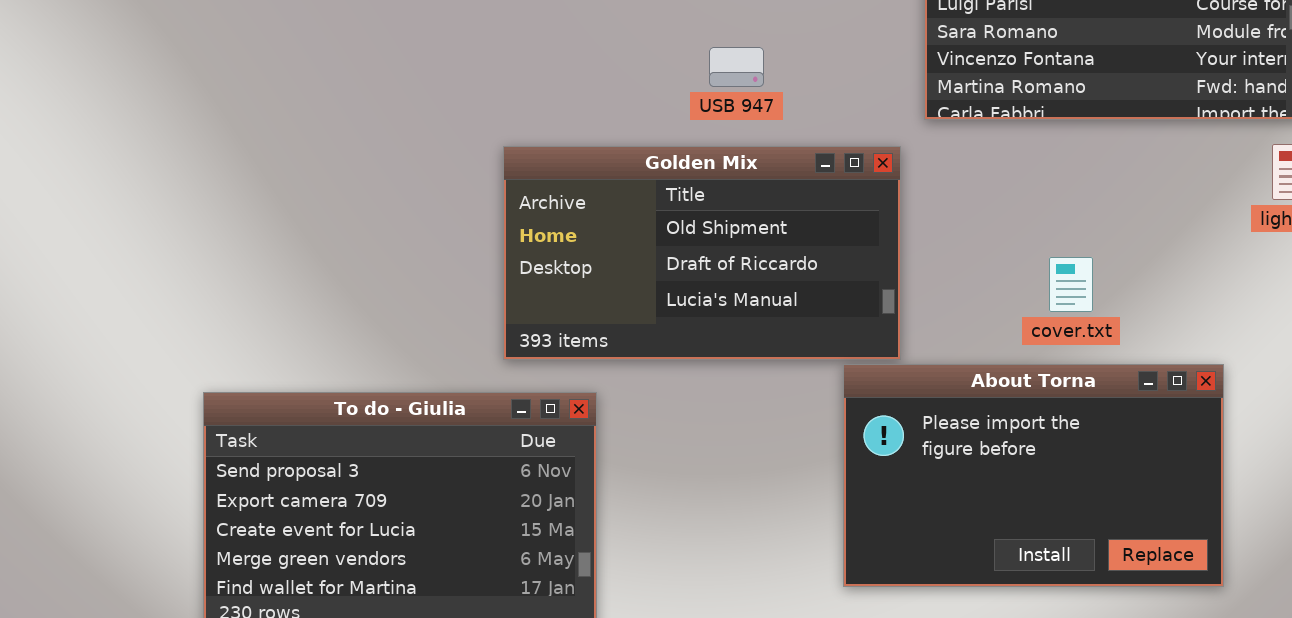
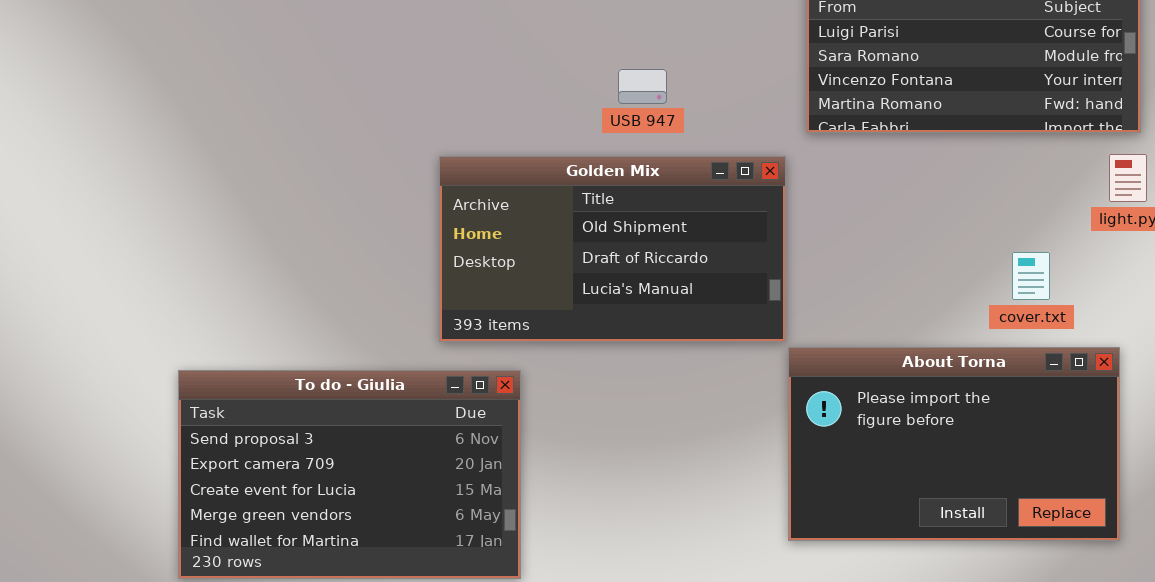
cover.txt: [1049,257,1093,312] -> [1012,252,1050,300], moved
About Torna: [843,364,1224,587] -> [788,347,1120,541], moved

